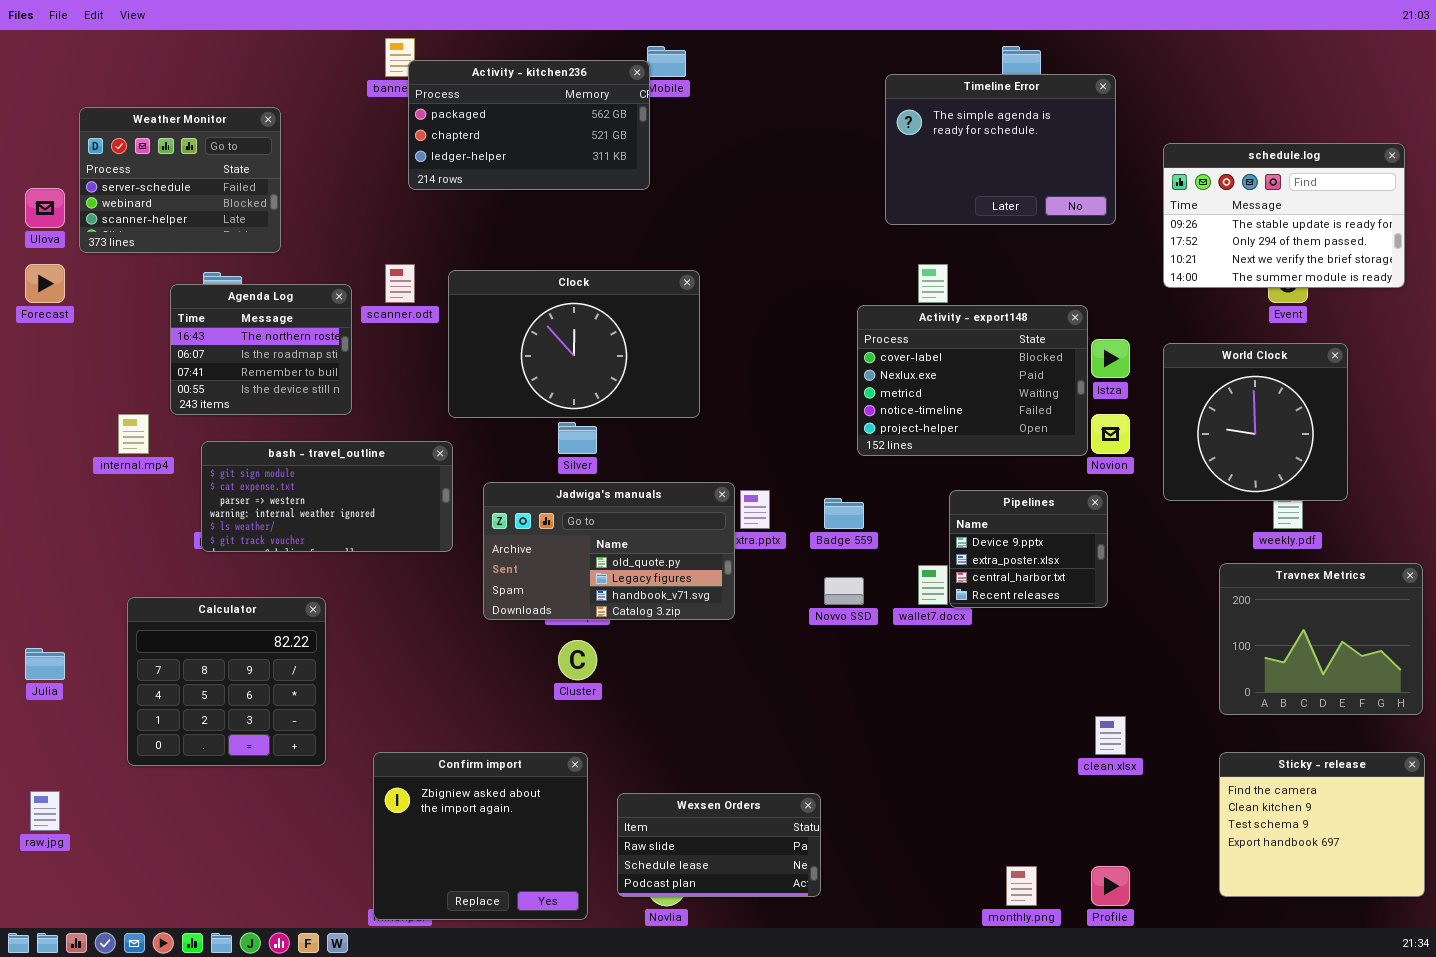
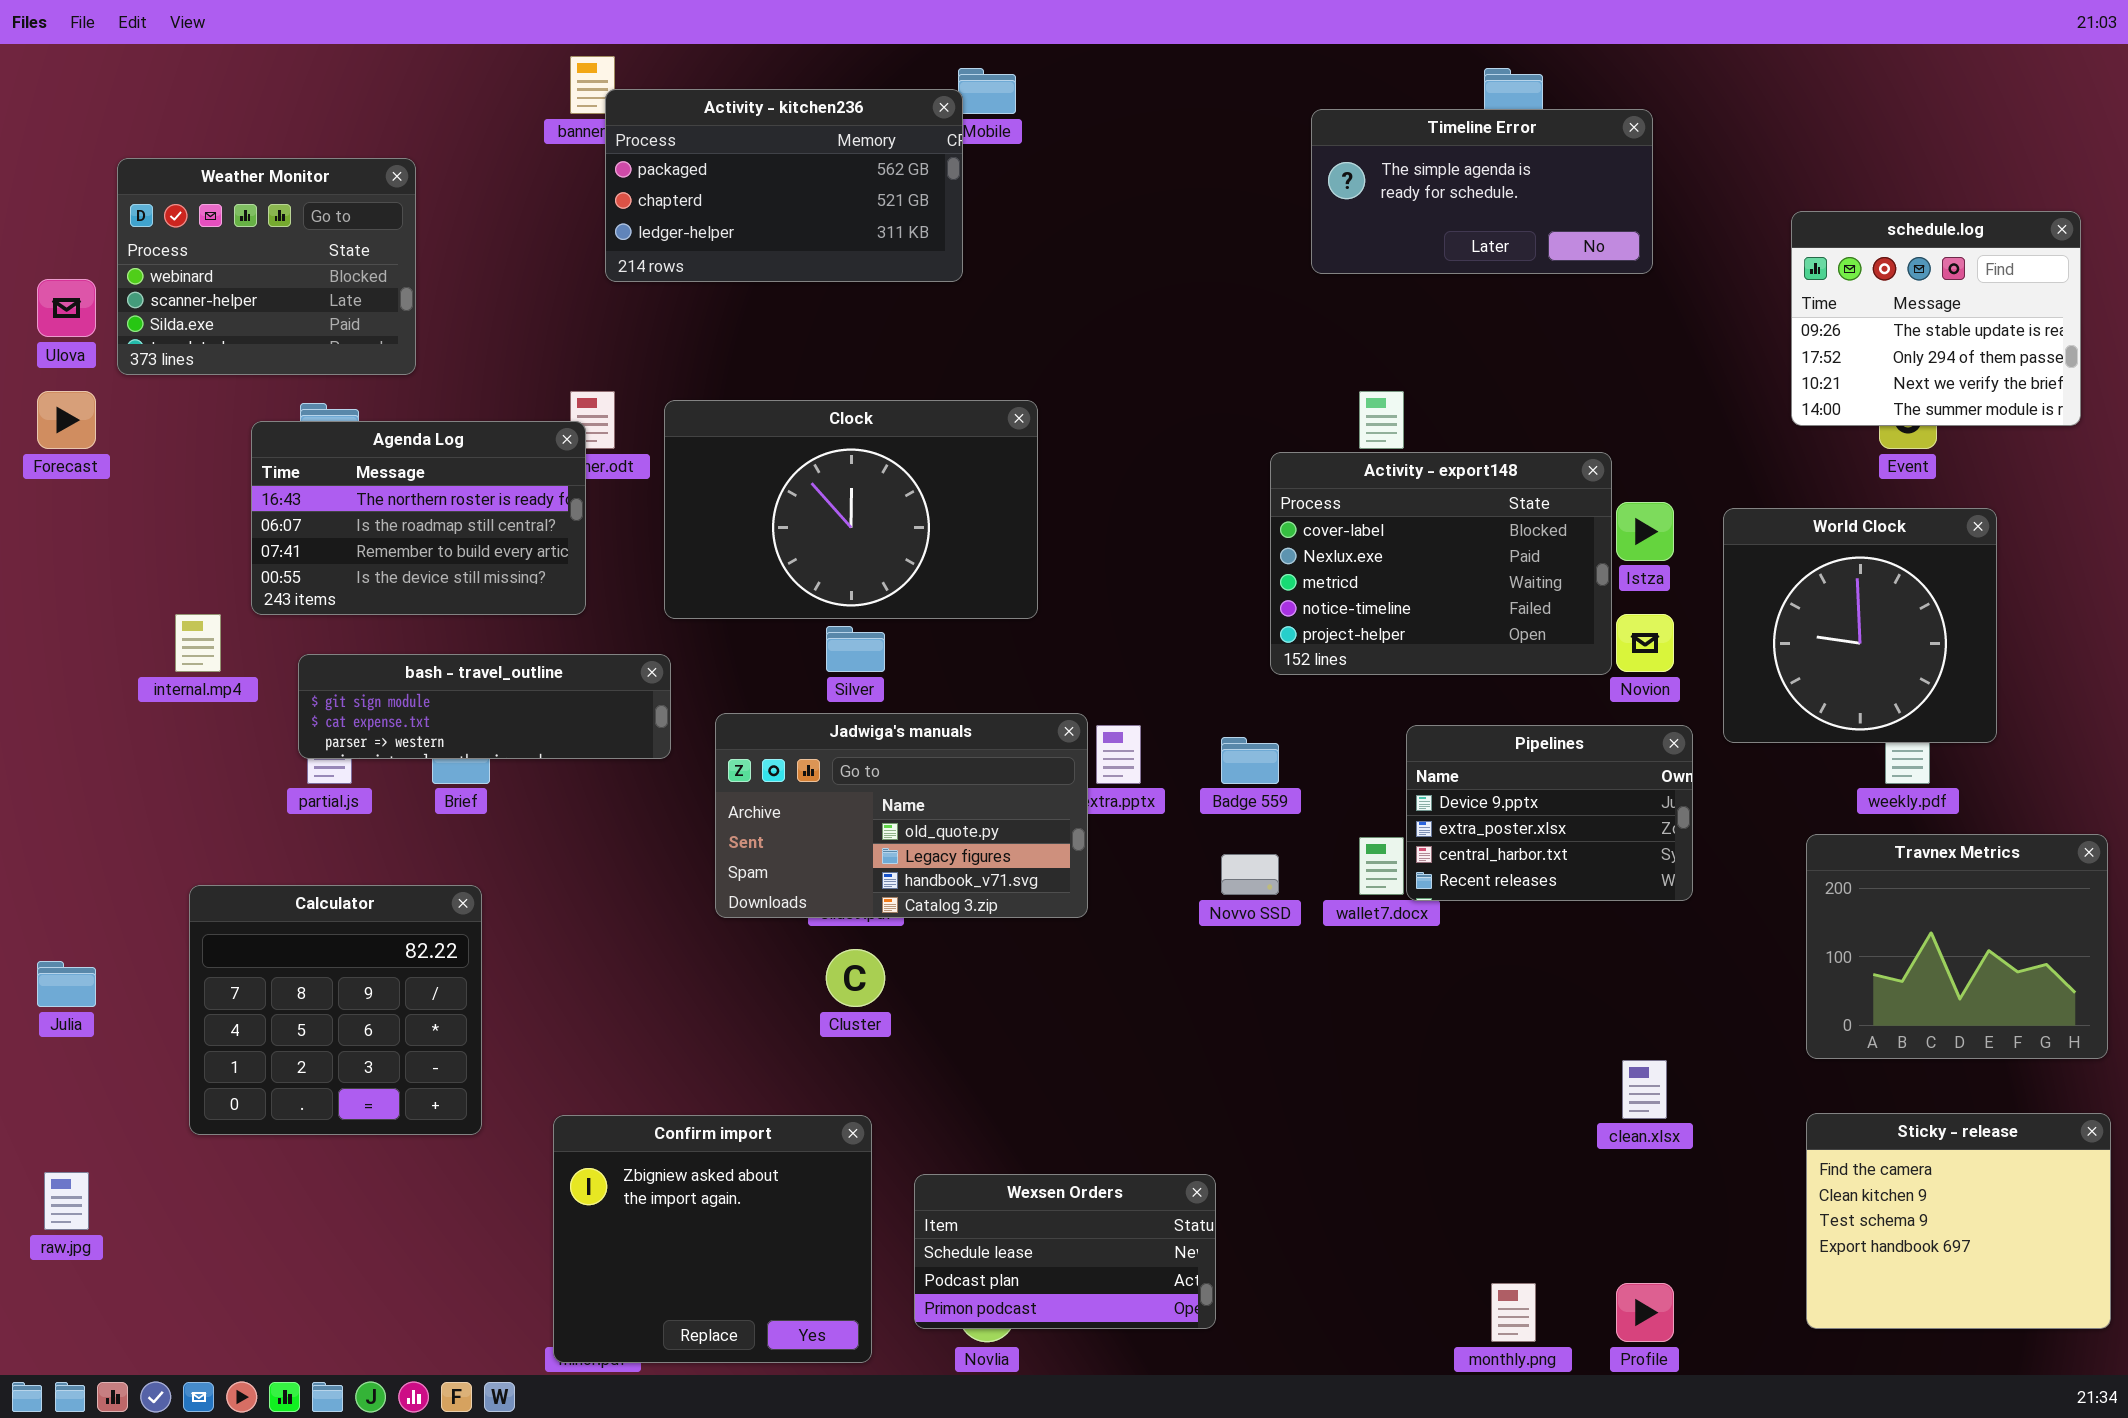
Timeline Error: [885,74,1116,225] -> [1311,109,1653,274], resized
Weather Monitor: [79,107,281,253] -> [117,158,416,375], scrolled down 1 row
schedule.log: [1163,143,1405,288] -> [1791,211,2081,426], resized
Agenda Log: [170,284,352,415] -> [251,421,586,615], resized
bash - travel_outline: [201,441,453,552] -> [298,654,671,759], resized
Pipelines: [949,490,1108,608] -> [1406,725,1693,901], resized
Wexsen Orders: [617,793,821,897] -> [914,1174,1216,1329], scrolled down 1 row

